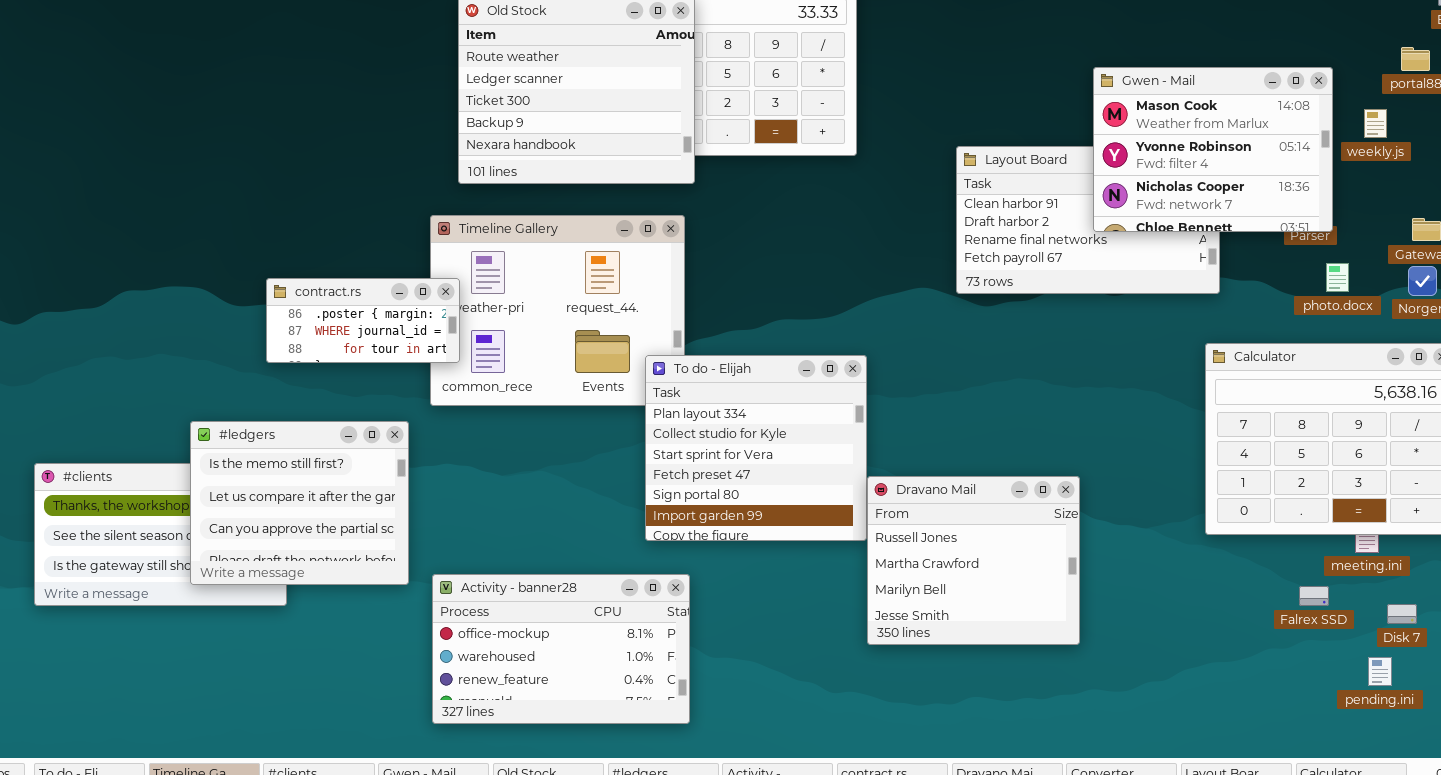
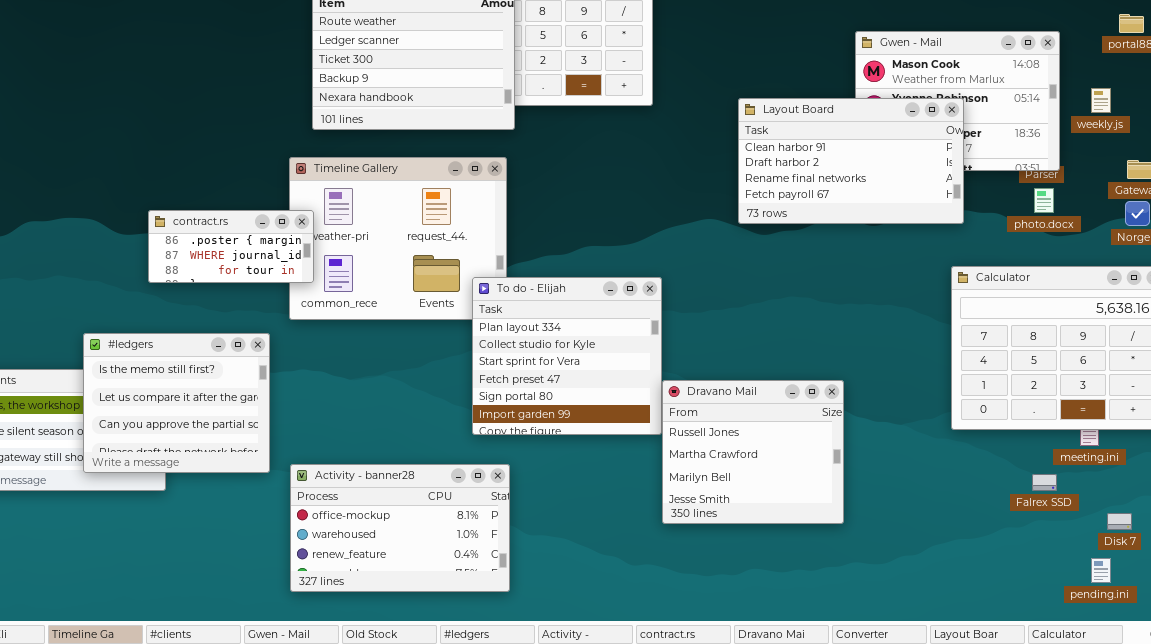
weekly.js: [1364,109,1387,138] -> [1091,88,1111,113], moved
Layout Board: [956,146,1220,294] -> [738,98,964,224], raised
photo.docx: [1326,263,1349,292] -> [1034,188,1054,213], moved
Disk 7: [1387,604,1417,624] -> [1107,513,1132,530], moved
pending.ini: [1368,657,1392,686] -> [1091,558,1111,583], moved

